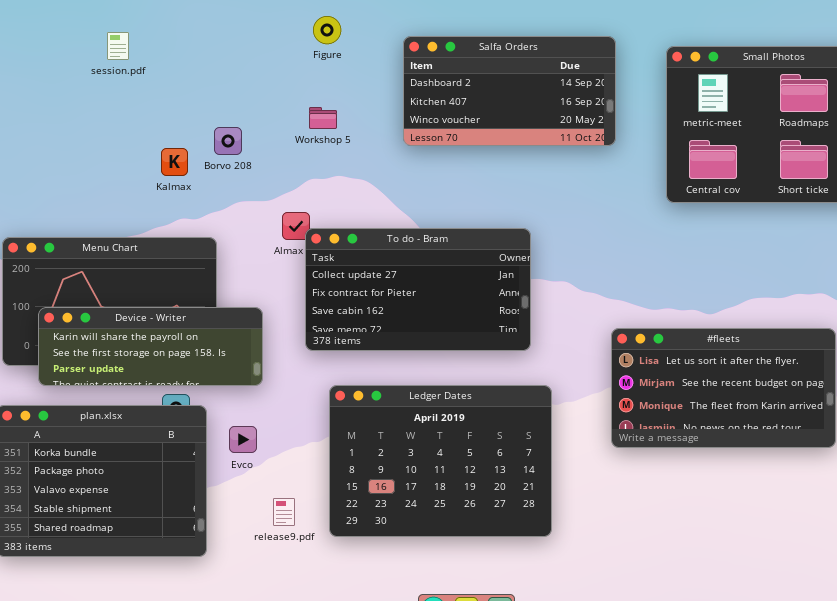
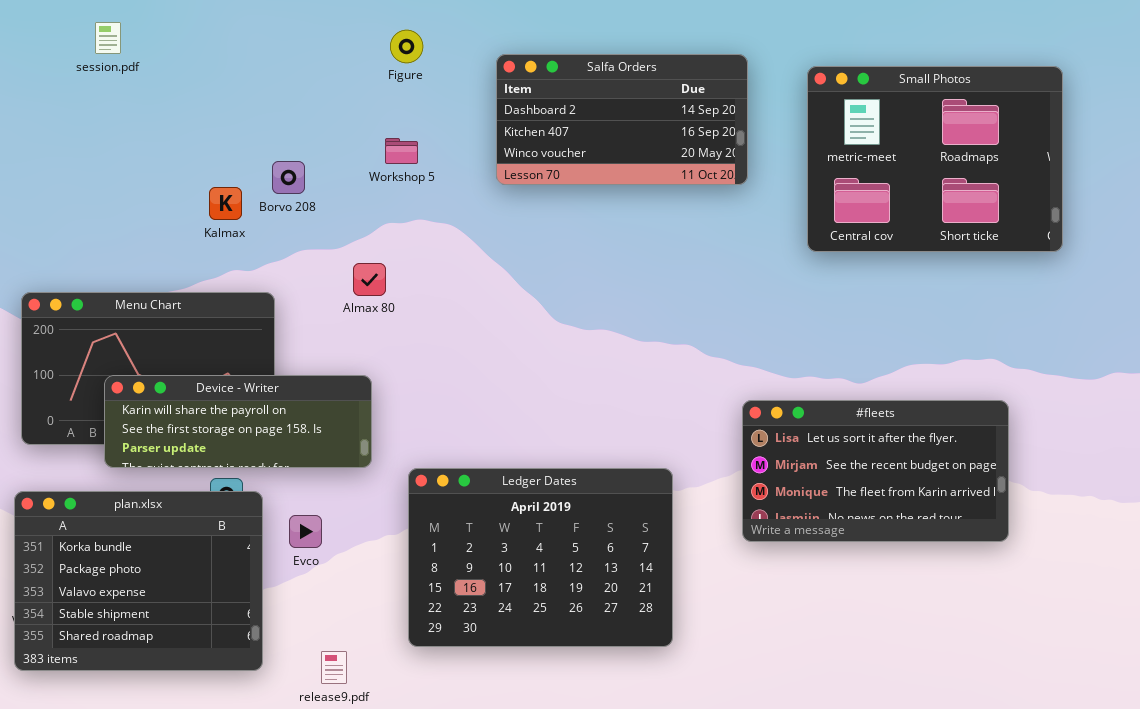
session.pdf: [107,32,129,60] -> [95,22,121,54], moved
To do - Bram: [305,228,531,351] -> none, closed
Device - Writer: [38,307,263,386] -> [104,375,372,468], moved
release9.pdf: [273,498,295,526] -> [321,651,347,684], moved

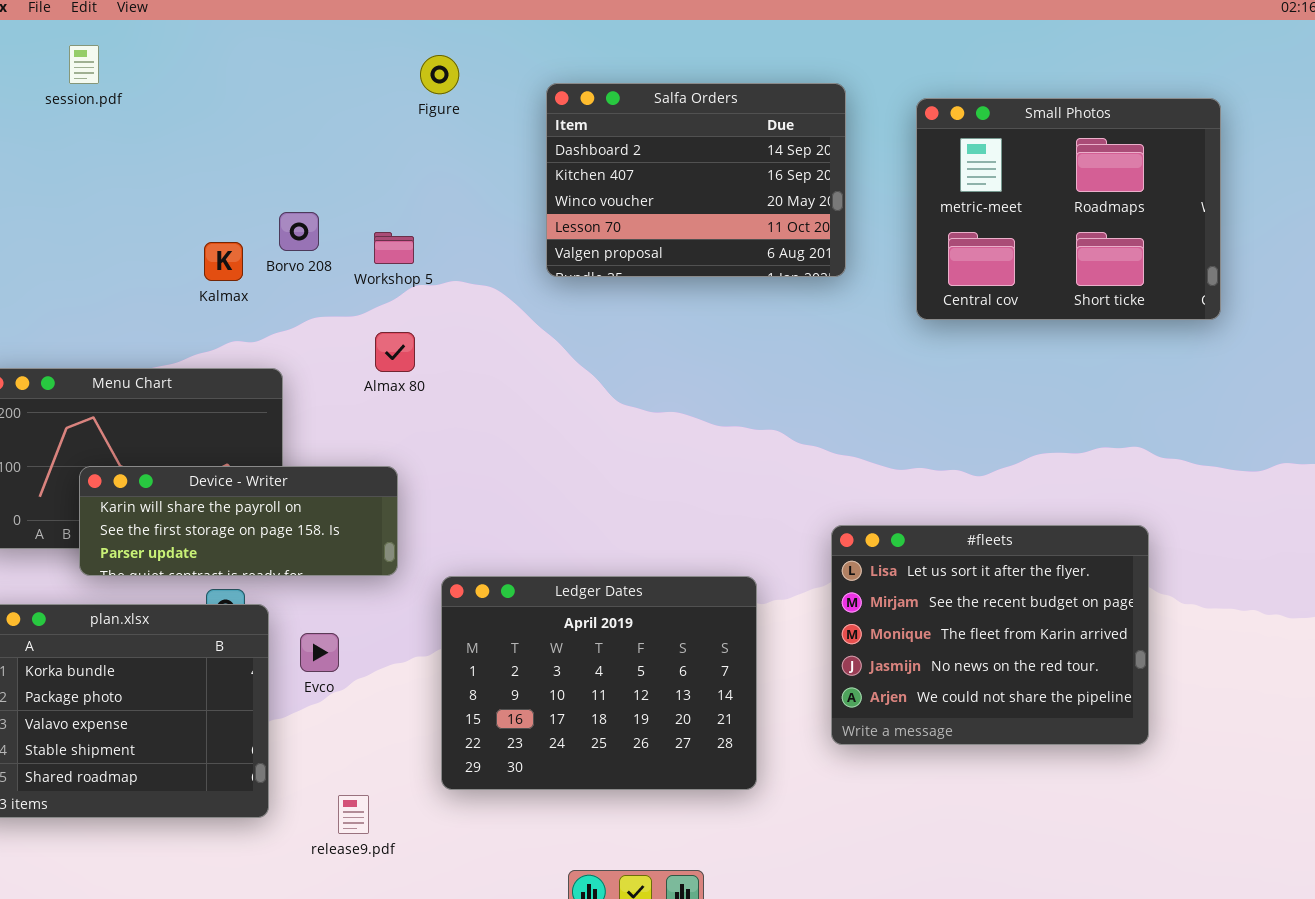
Salfa Orders: [496,54,748,185] -> [546,83,846,277], resized
Workshop 5: [385,138,418,164] -> [374,232,414,264], moved
#fleets: [742,400,1009,542] -> [831,525,1149,745], moved, resized

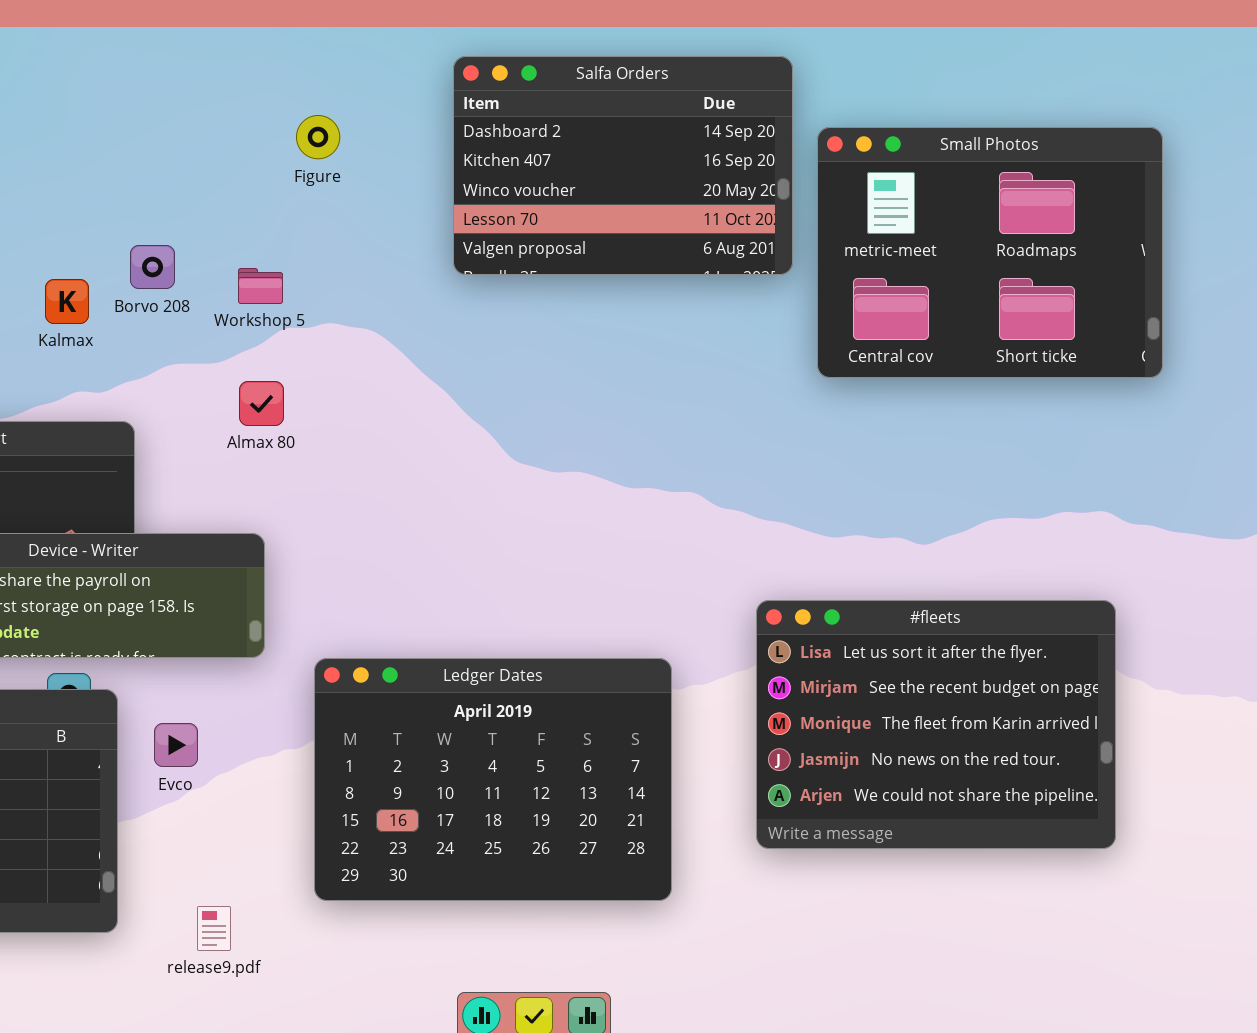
Figure: [420,55,459,94] -> [296,115,340,159], moved
Salfa Orders: [546,83,846,277] -> [453,56,793,275], moved
Small Photos: [916,98,1221,320] -> [817,127,1163,378], moved

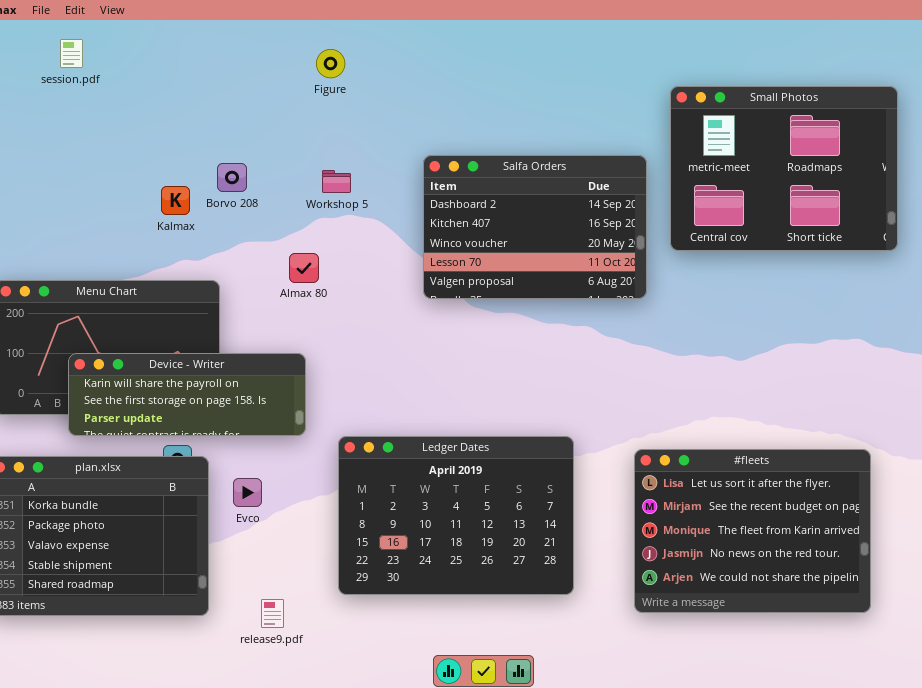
Salfa Orders: [453,56,793,275] -> [423,155,647,299], moved
Figure: [296,115,340,159] -> [316,49,345,78], moved
Workshop 5: [238,268,283,304] -> [322,170,351,193], moved
#fleets: [756,600,1116,849] -> [634,449,871,613], moved

